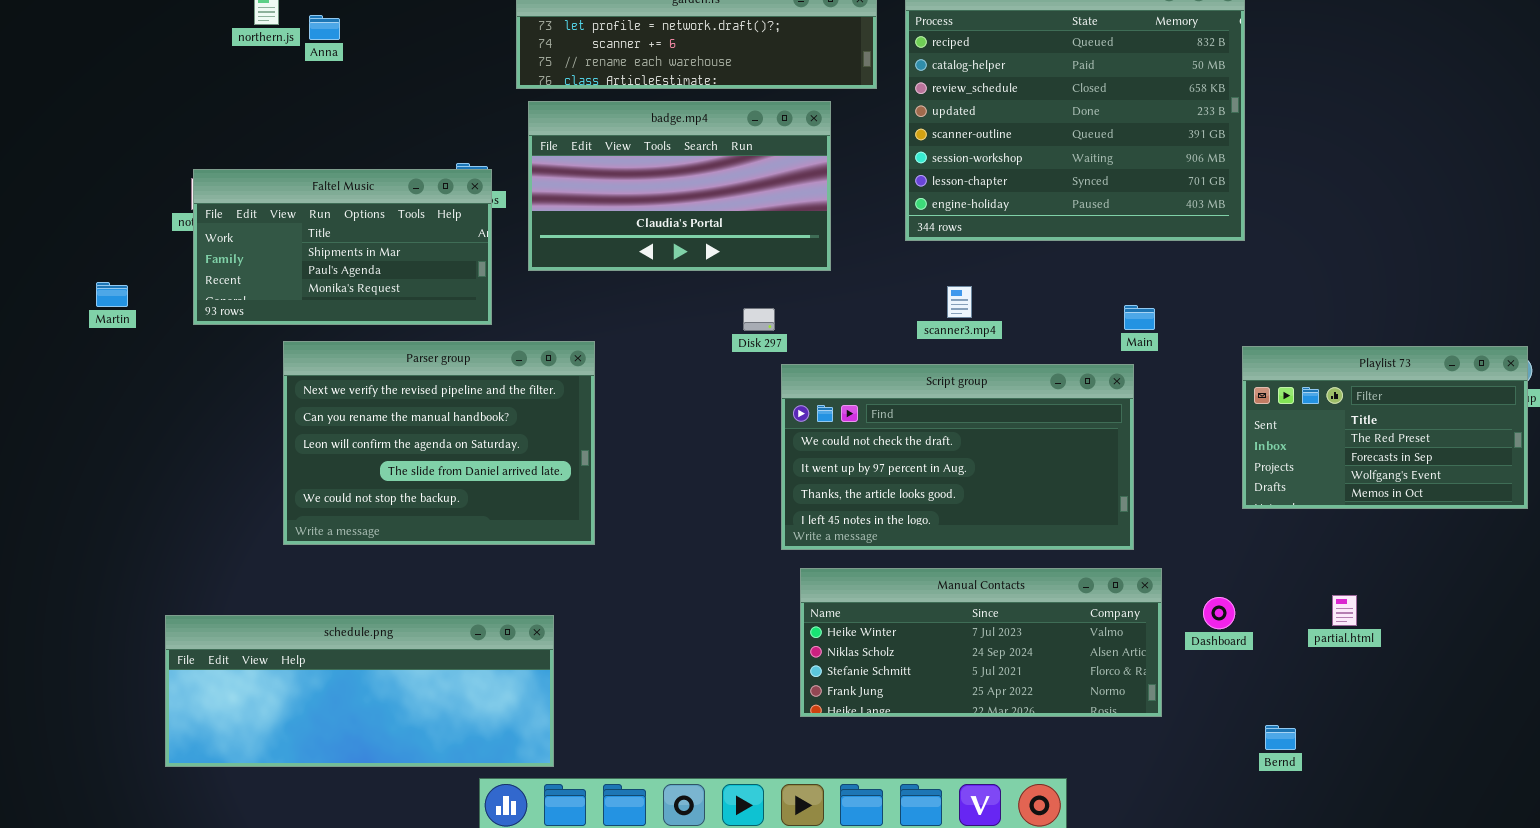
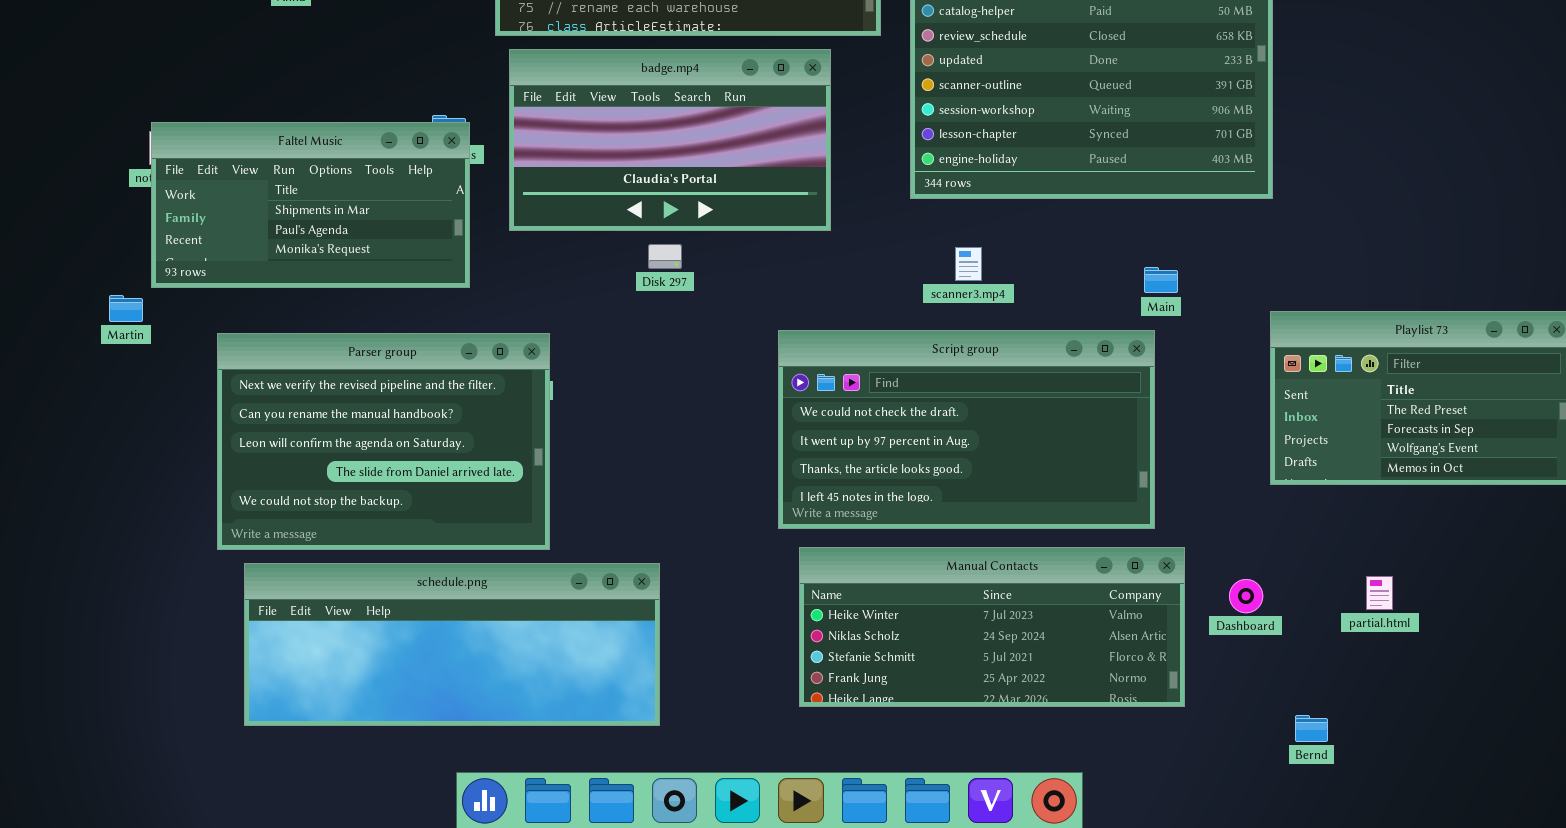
Martin: [96,282,128,307] -> [109,295,143,322], moved
Disk 297: [743,308,775,331] -> [648,244,682,269], moved
Parser group: [283,341,595,545] -> [217,333,550,550], moved
schedule.png: [165,615,554,767] -> [244,563,660,726], moved

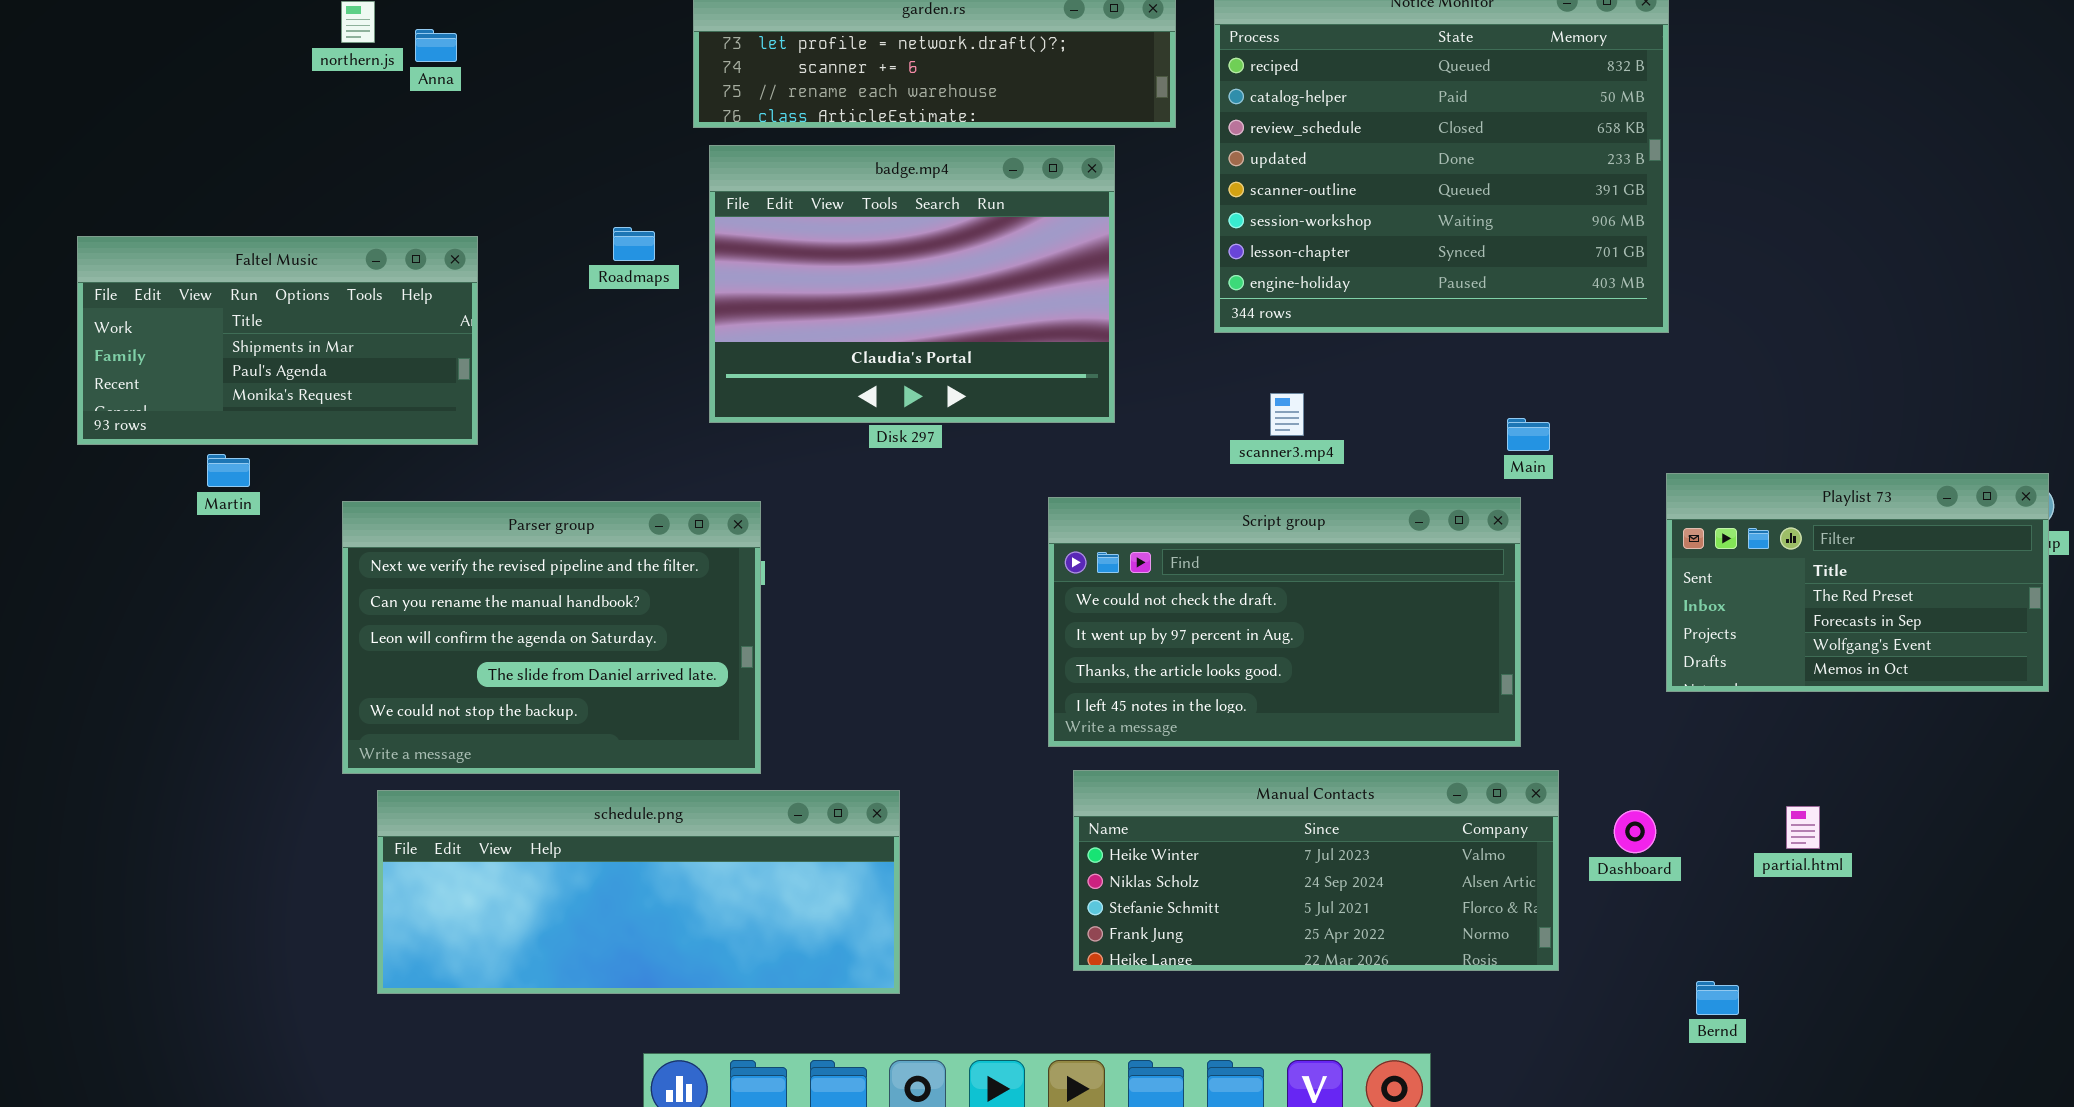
badge.mp4: [509,49,831,231] -> [709,145,1115,423], resized
Faltel Music: [151,122,470,288] -> [77,236,478,445], moved

